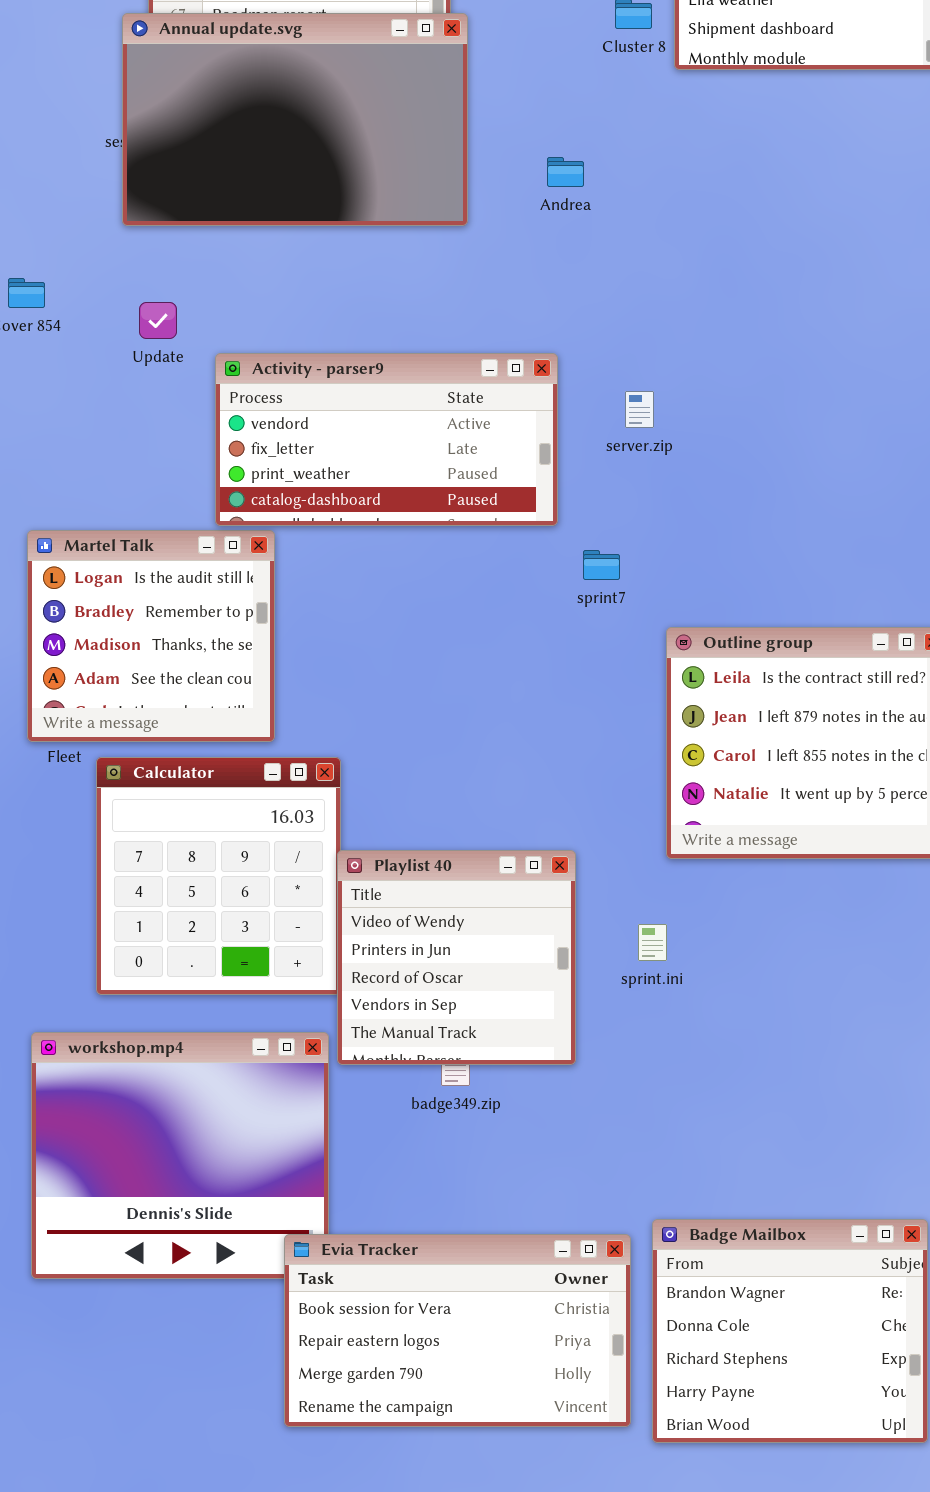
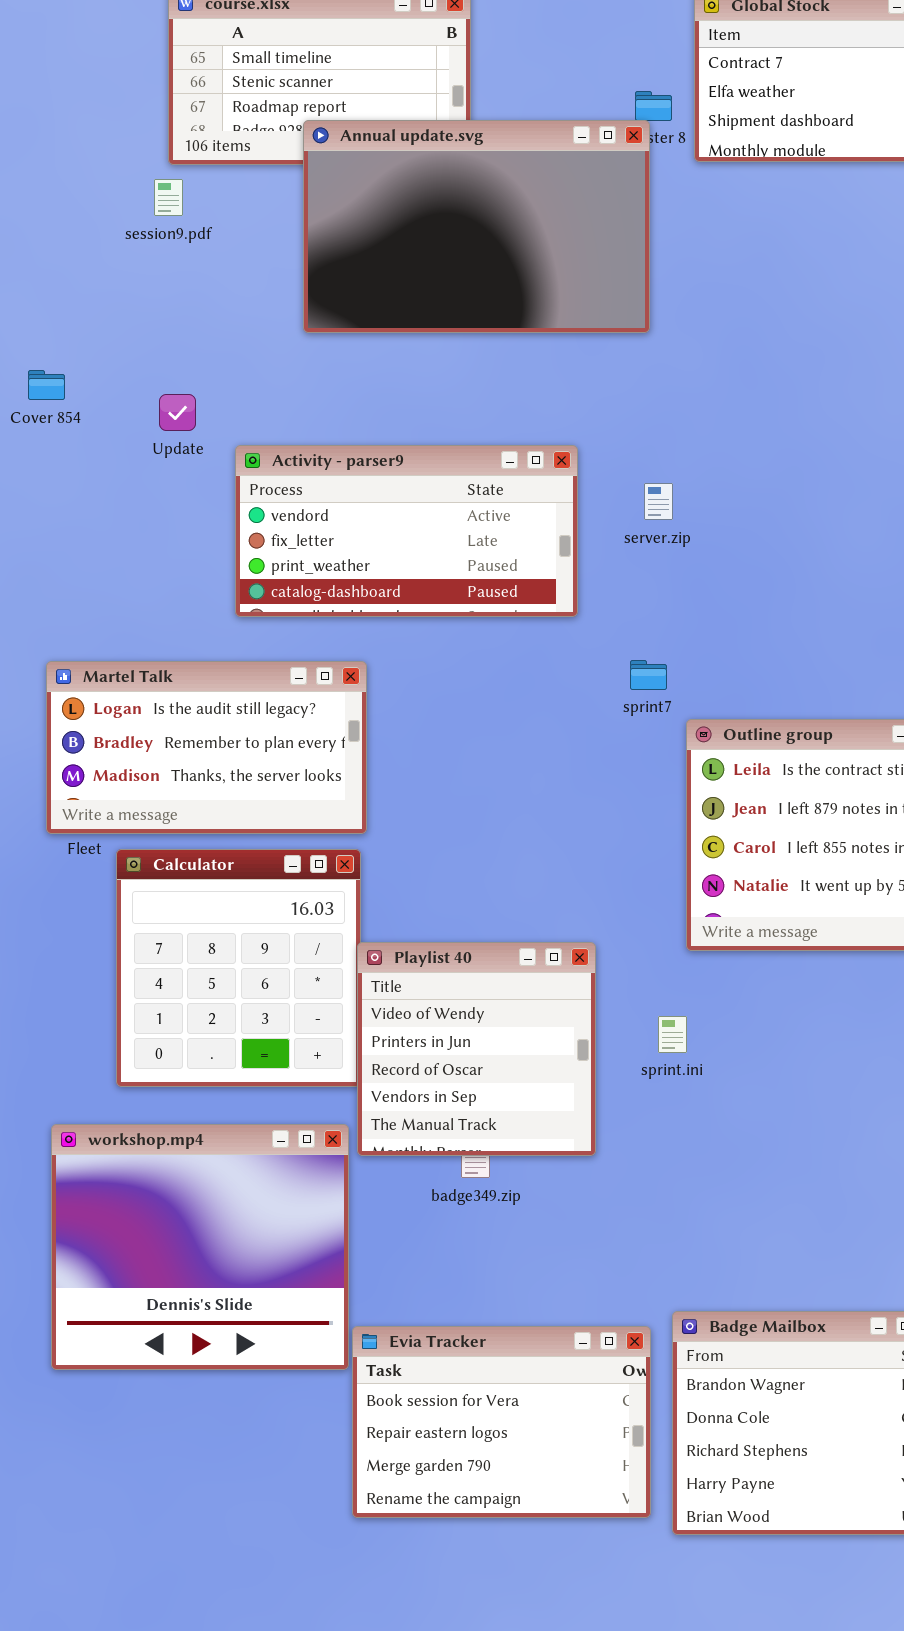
Annual update.svg: [122,13,468,226] -> [303,120,650,333], moved
Martel Talk: [27,530,275,742] -> [46,661,367,834], resized
sprint7: [583,550,620,580] -> [630,660,667,690], moved
Evia Tracker: [284,1234,631,1427] -> [352,1326,651,1518], resized

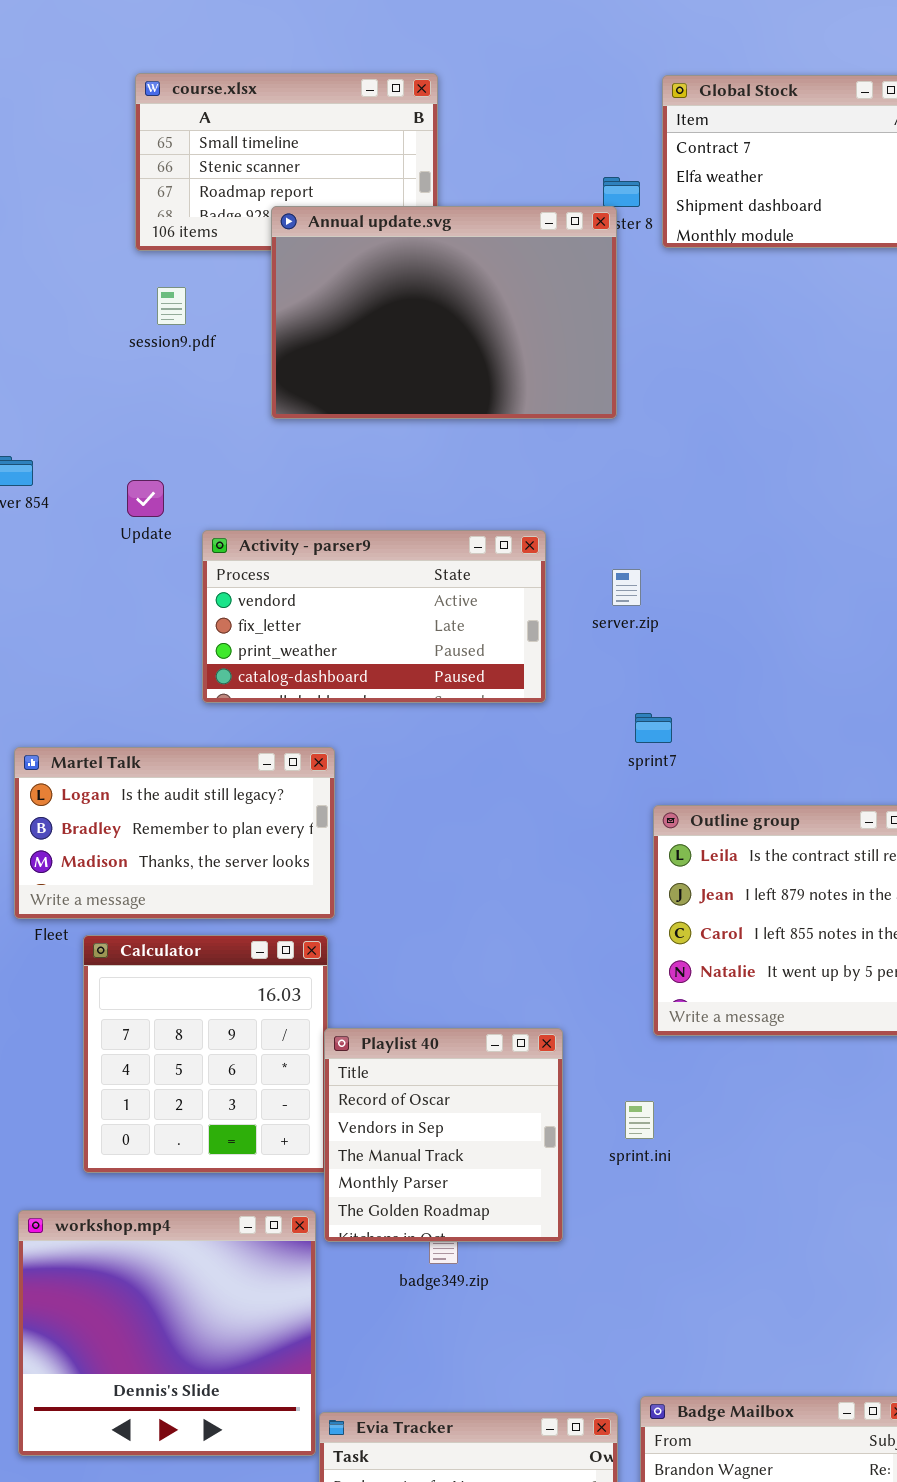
session9.pdf: [154,179,183,216] -> [157,287,186,325], moved
sprint7: [630,660,667,690] -> [635,713,672,743], moved
Playlist 40: [357,942,596,1156] -> [324,1028,563,1242], scrolled down 2 rows

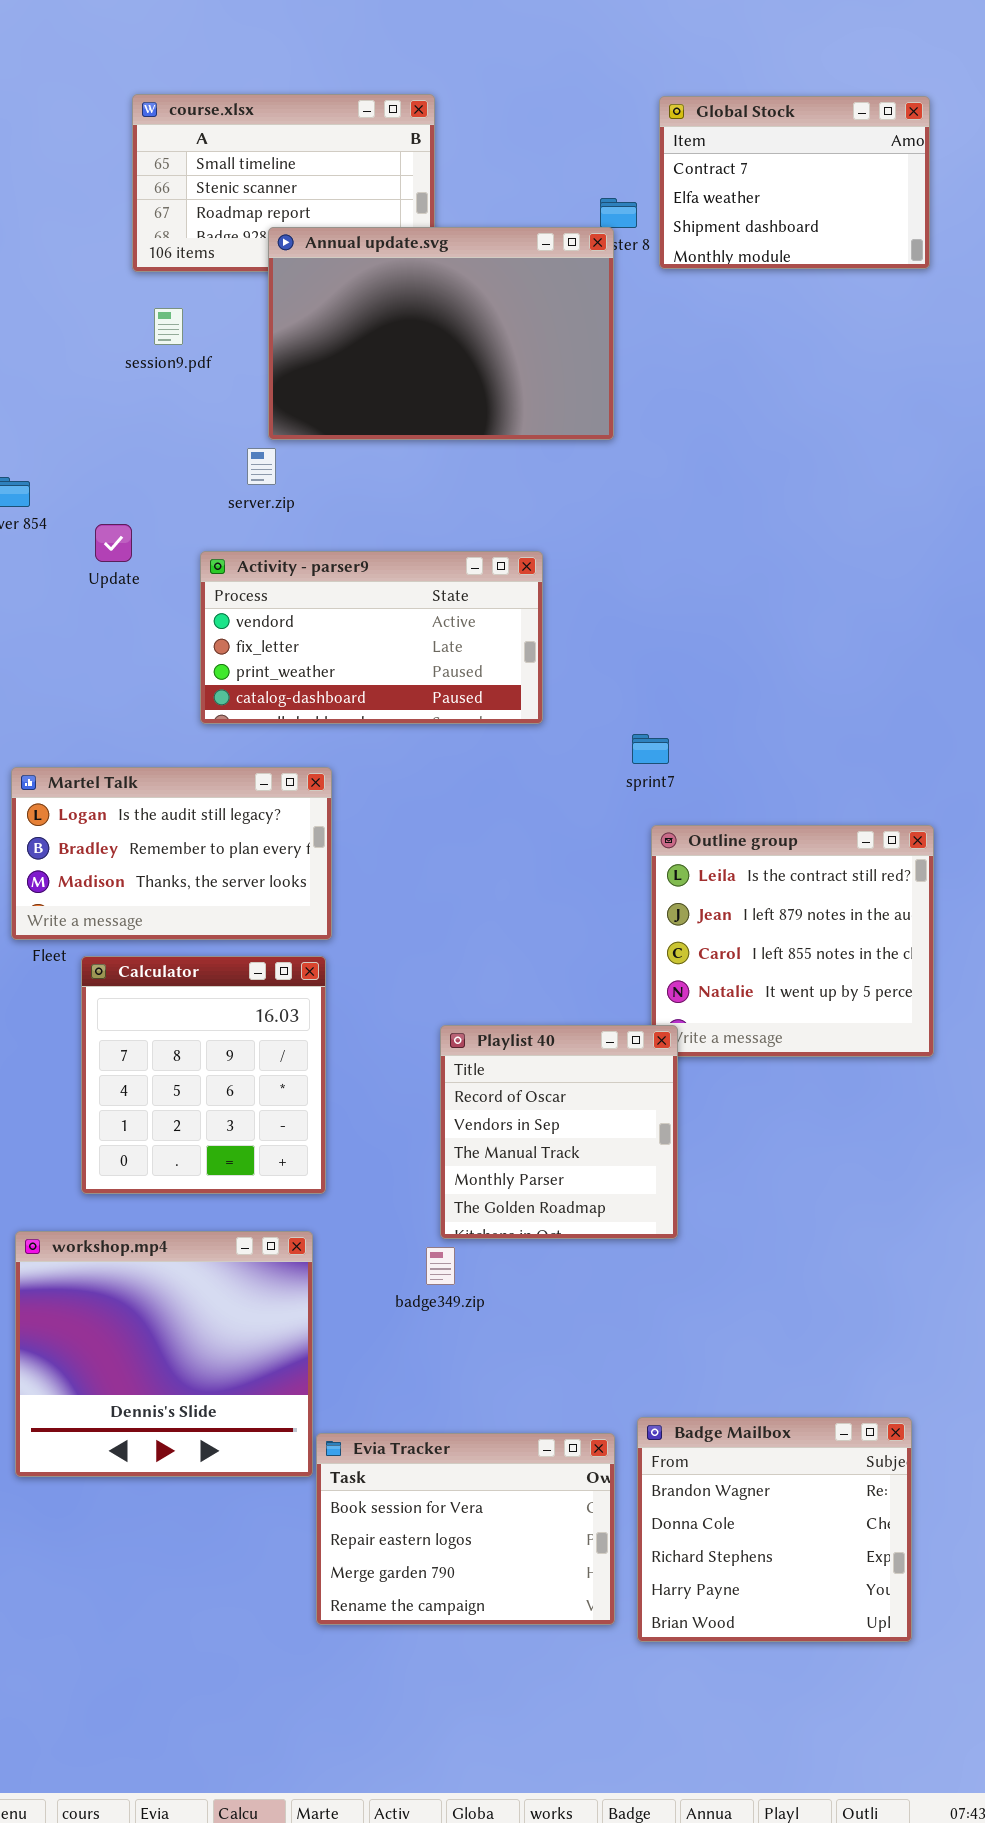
Update: [127,480,164,517] -> [95,524,132,562], moved
server.zip: [612,569,641,606] -> [247,448,276,485], moved
Playlist 40: [324,1028,563,1242] -> [440,1025,678,1239], moved

